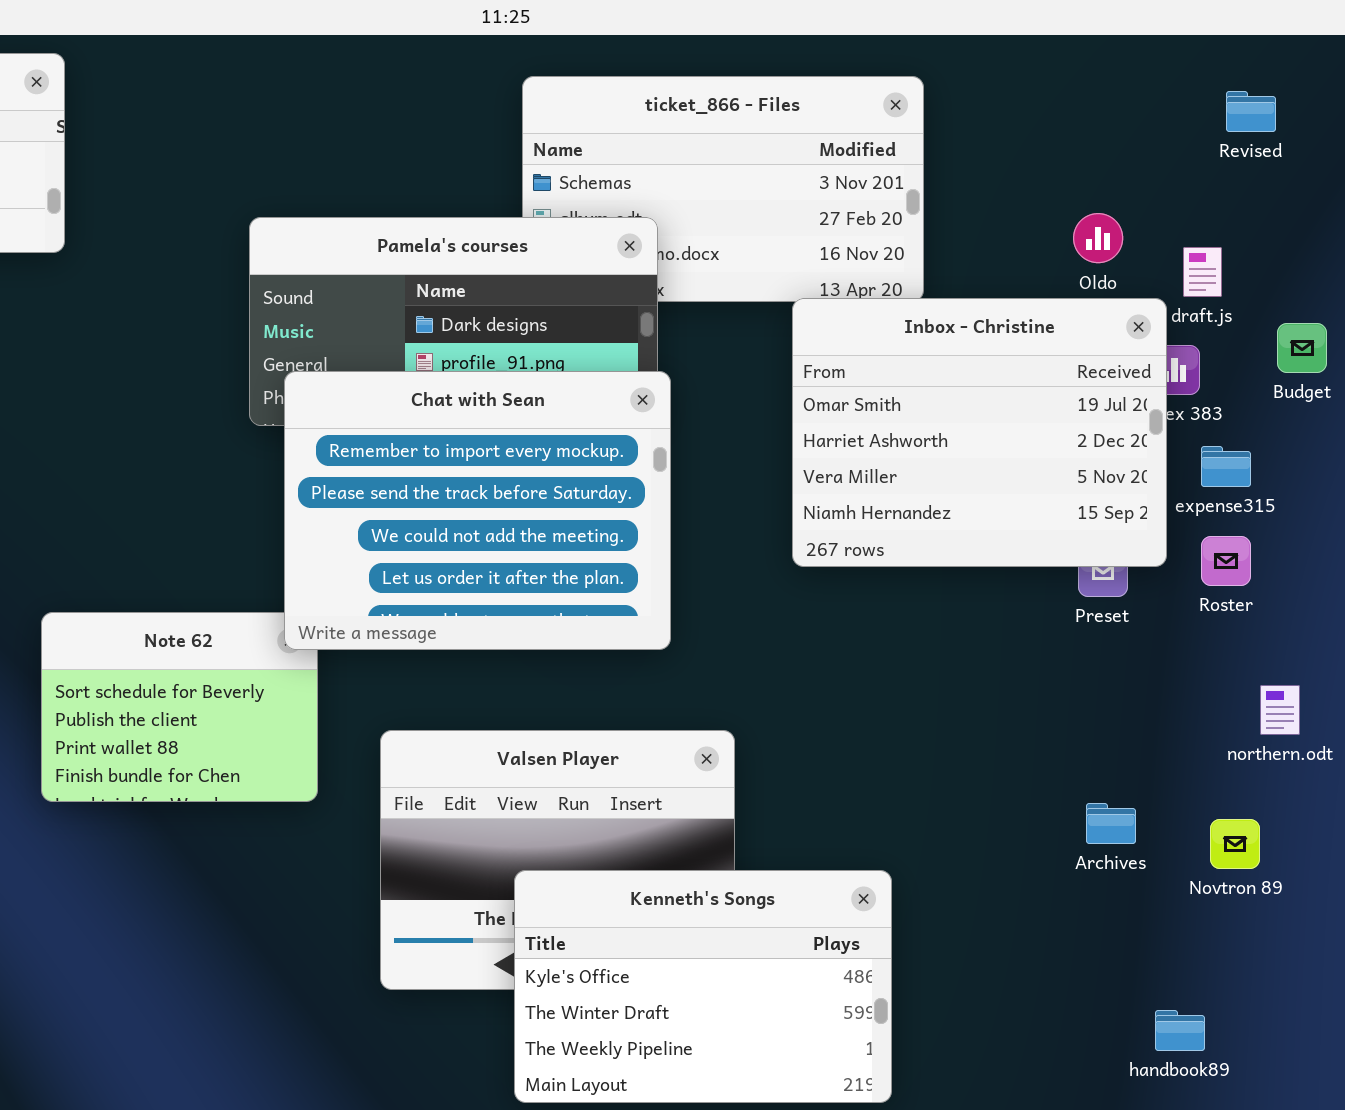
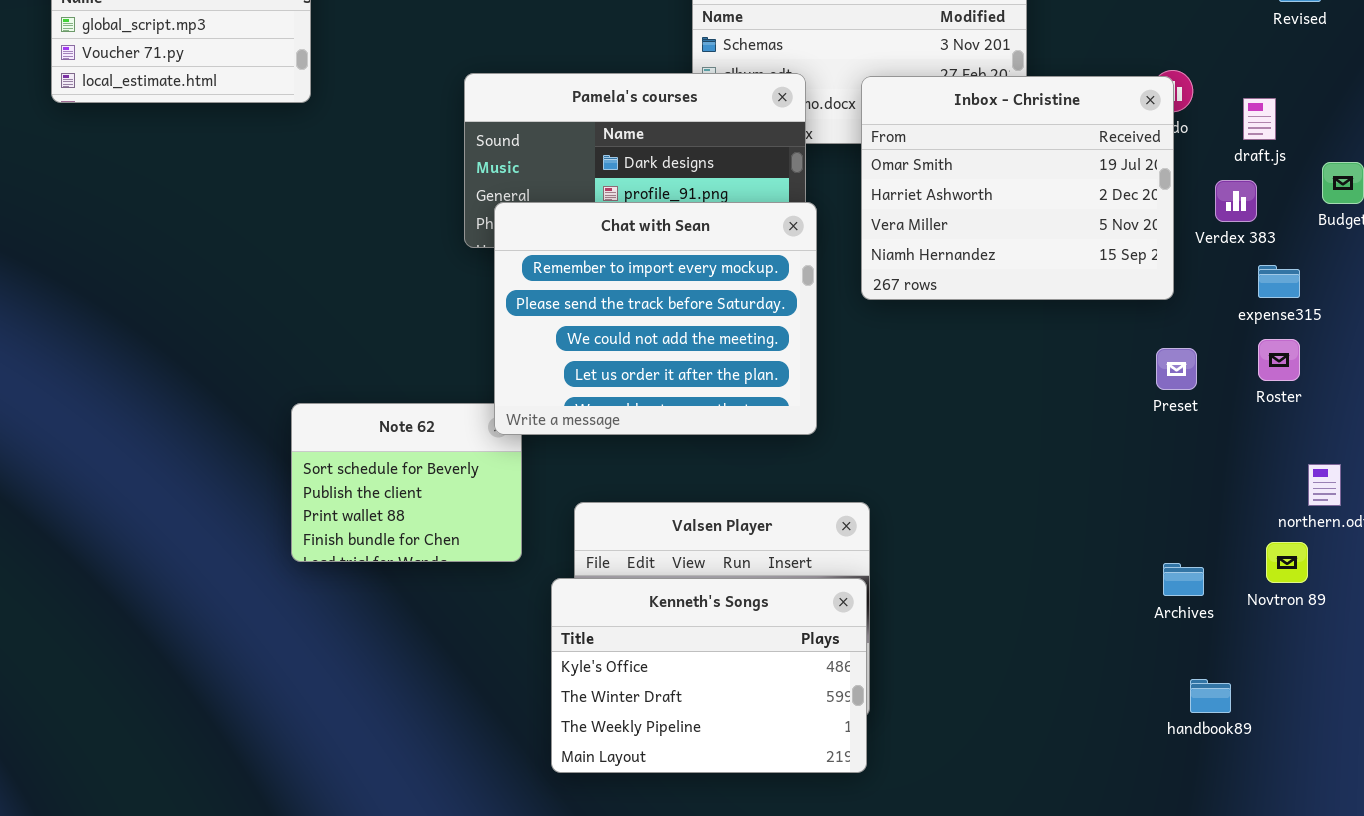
Inbox - Christine: [792,298,1167,567] -> [861,76,1174,300], moved
Novtron 89: [1210,819,1260,869] -> [1266,542,1308,583], moved
Kenneth's Songs: [514,870,892,1103] -> [551,578,867,773], moved
handbook89: [1155,1010,1205,1051] -> [1190,679,1231,713], moved

